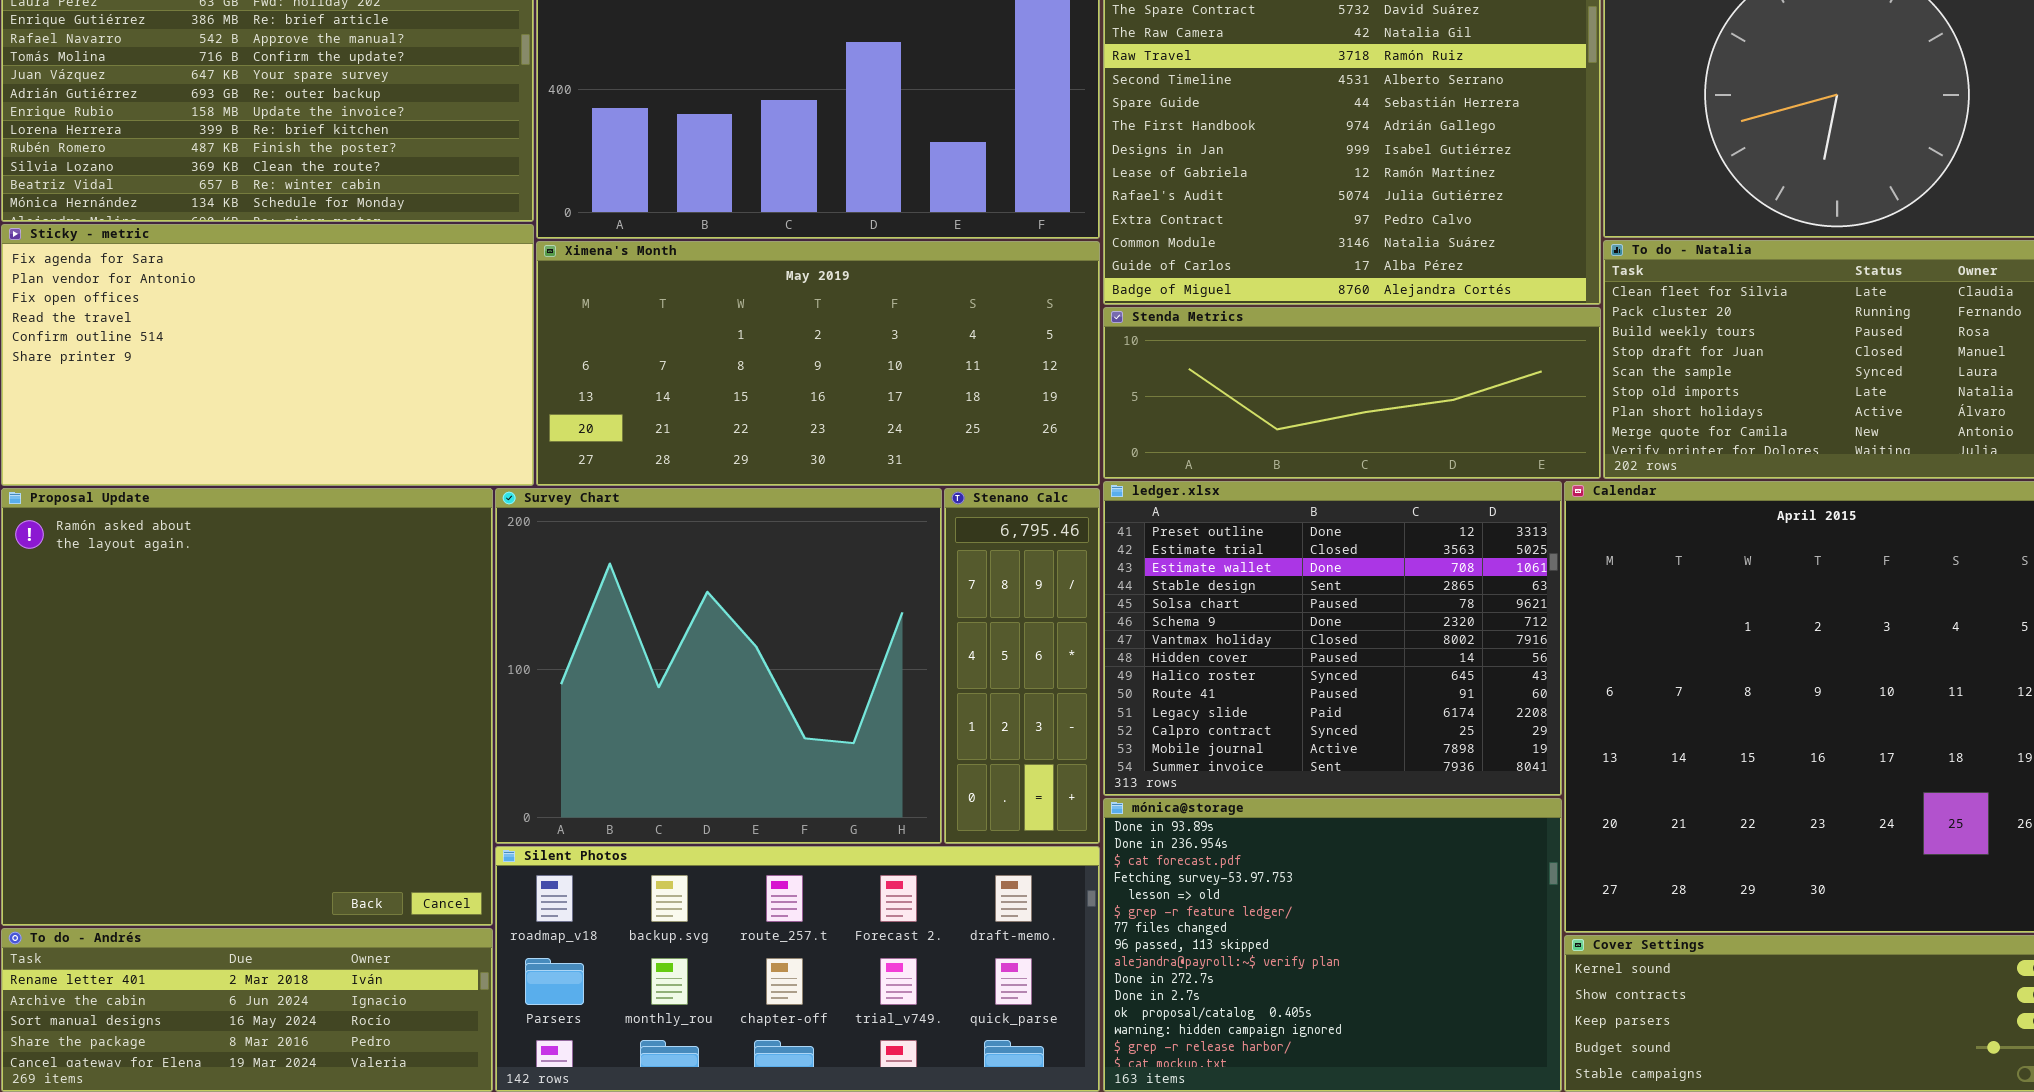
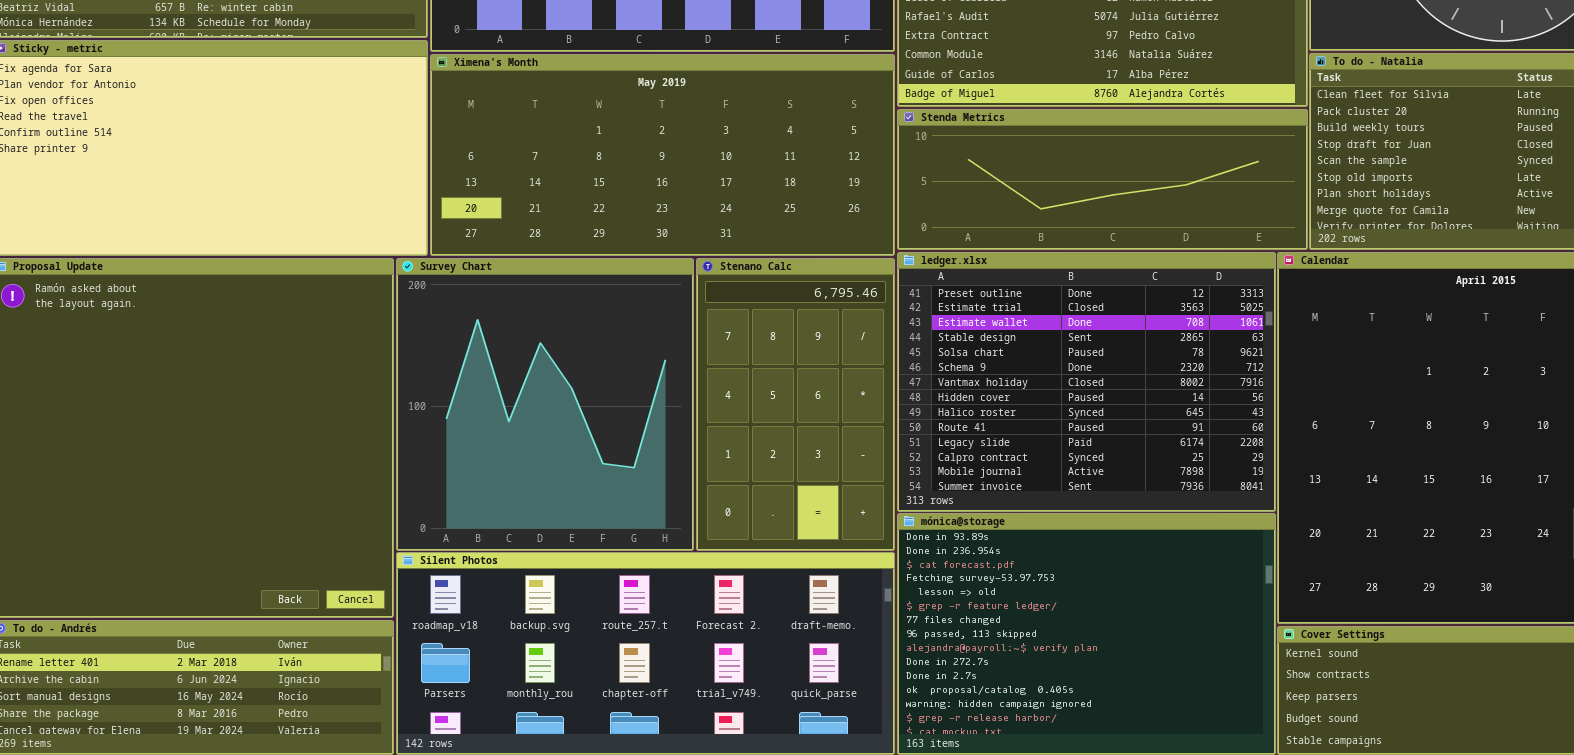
Survey Chart: [495,488,942,844] -> [396,258,694,551], resized
Stenano Calc: [944,488,1100,844] -> [696,258,895,551], resized

